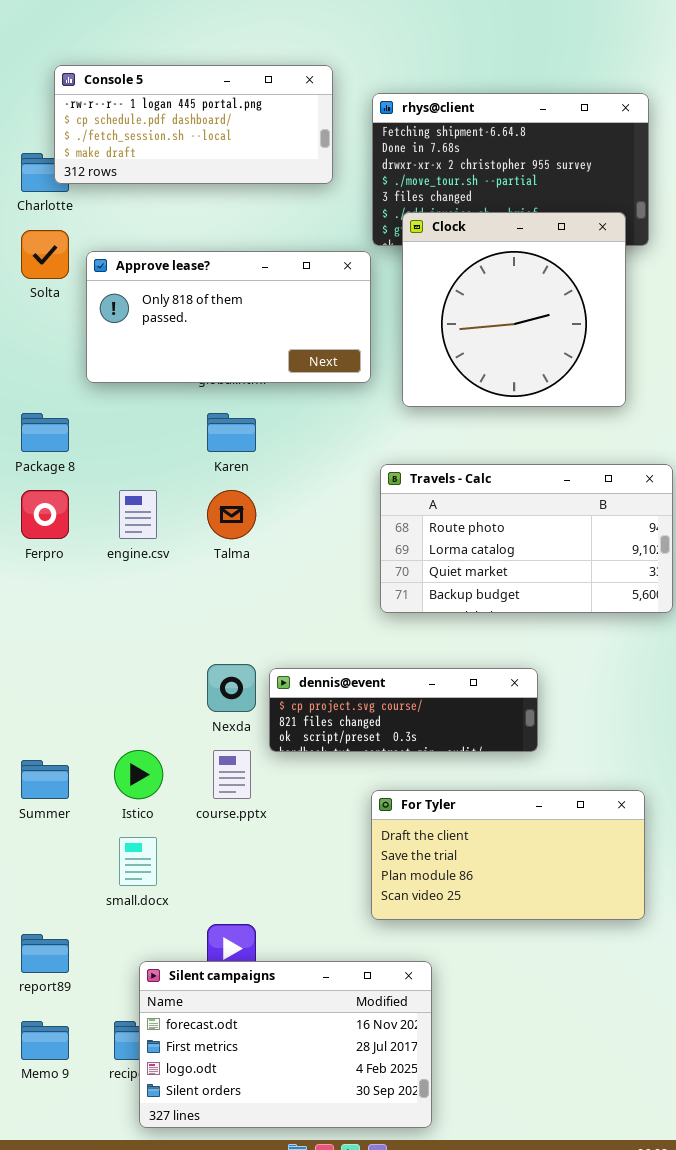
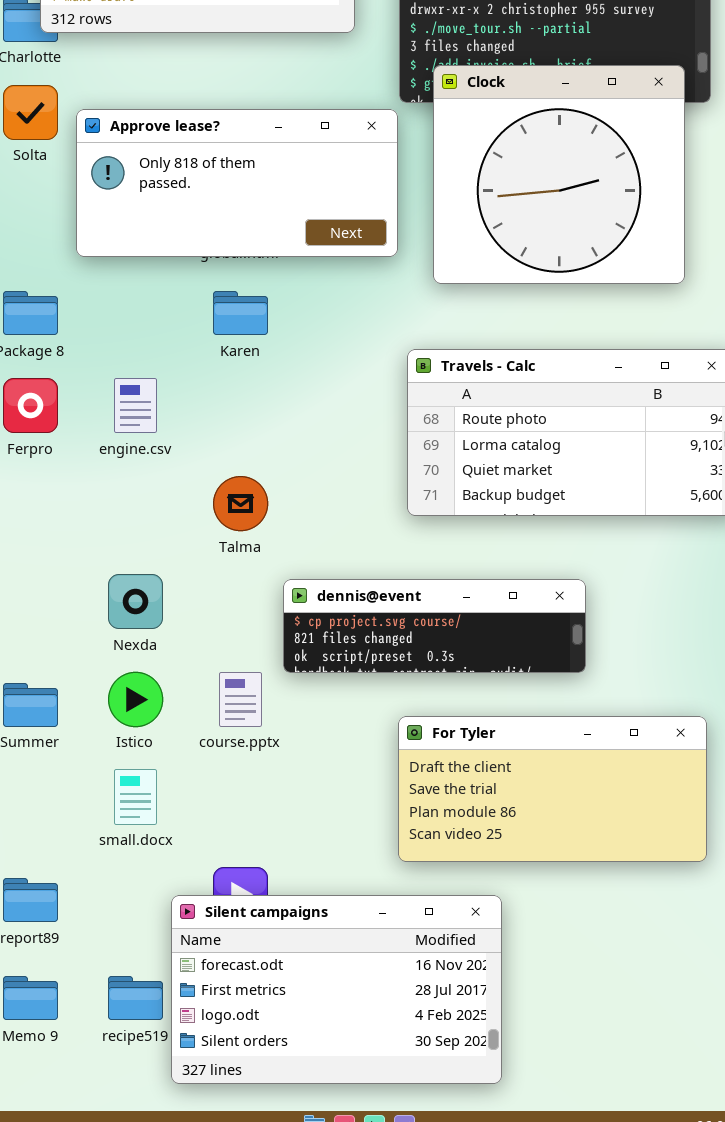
Talma: [207,490,256,539] -> [213,476,268,531], moved
Nexda: [207,664,256,712] -> [108,574,163,629], moved
Silent campaigns: [139,961,432,1128] -> [171,895,502,1084], moved

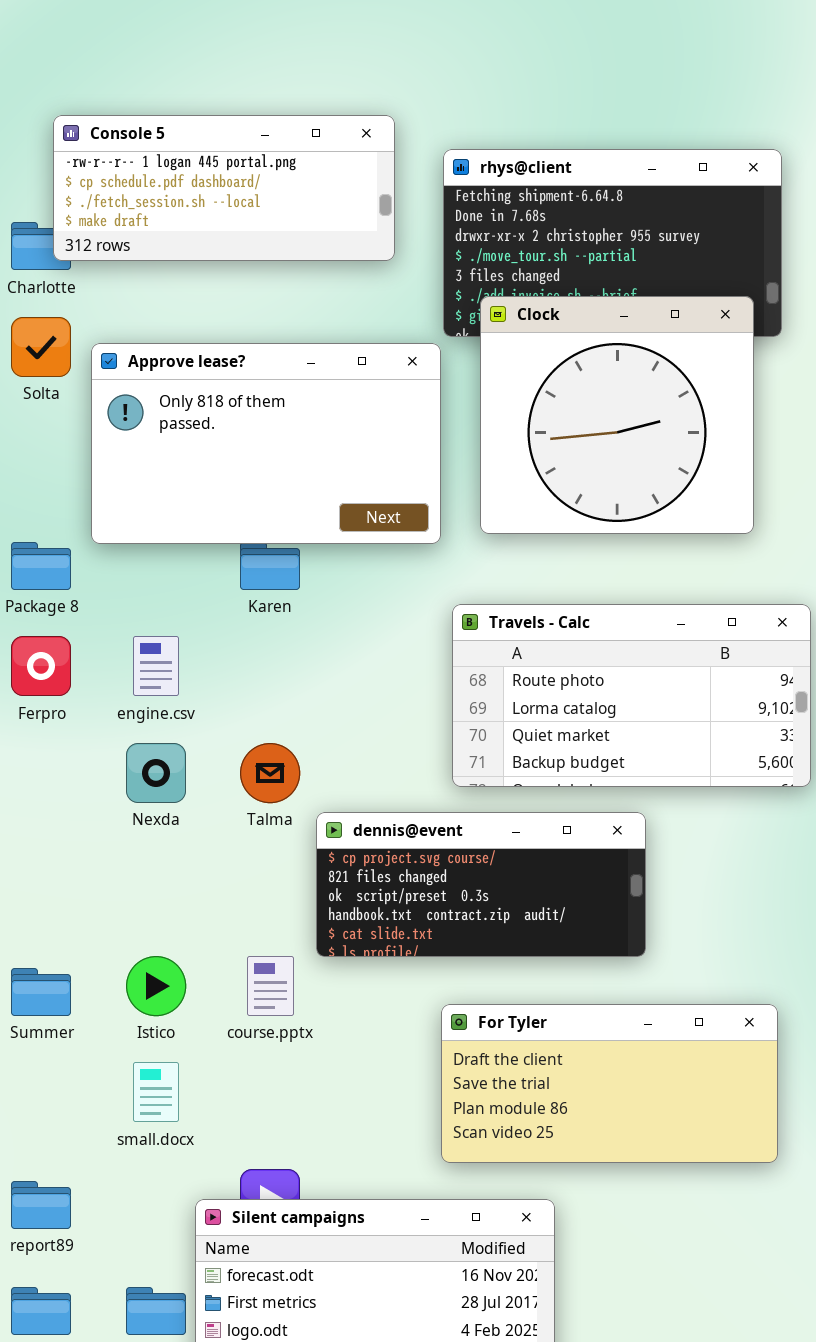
Approve lease?: [76,109,398,257] -> [91,343,441,544], resized
Nexda: [108,574,163,629] -> [126,743,186,803], moved
dennis@event: [283,579,586,673] -> [316,812,646,957], resized

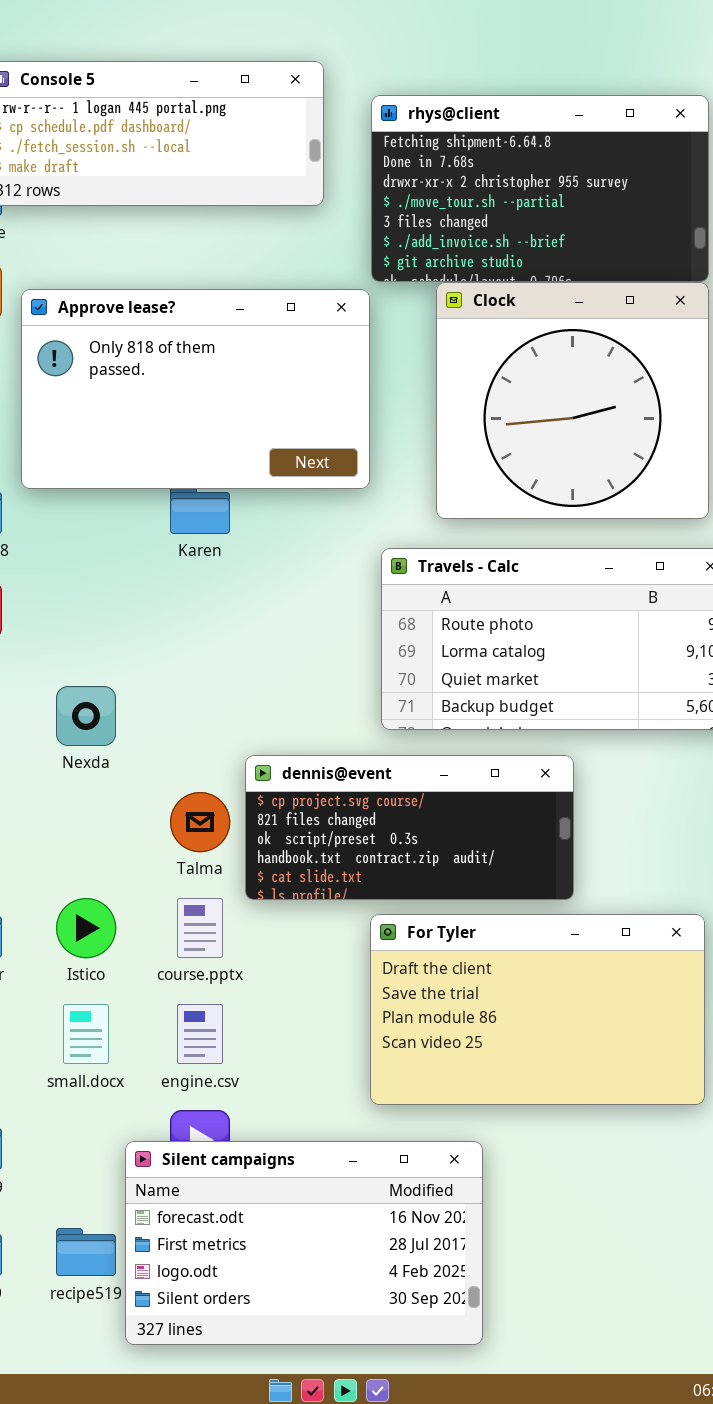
Clock: [480,296,754,534] -> [436,282,709,519], moved
engine.csv: [133,636,179,696] -> [177,1004,223,1064], moved
Talma: [240,743,300,803] -> [170,792,230,852], moved
For Tyler: [441,1004,778,1163] -> [370,914,705,1105], resized

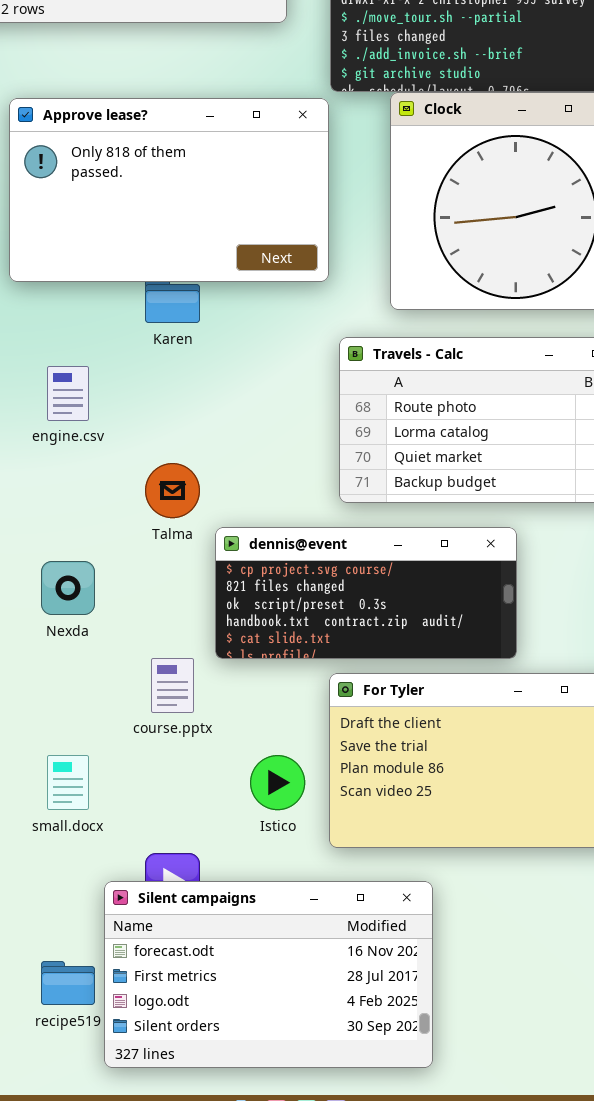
Nexda: [56,686,116,746] -> [41,561,95,615], moved
Talma: [170,792,230,852] -> [145,463,200,518], moved
Istico: [56,898,116,958] -> [250,755,305,810], moved
engine.csv: [177,1004,223,1064] -> [47,366,89,421], moved

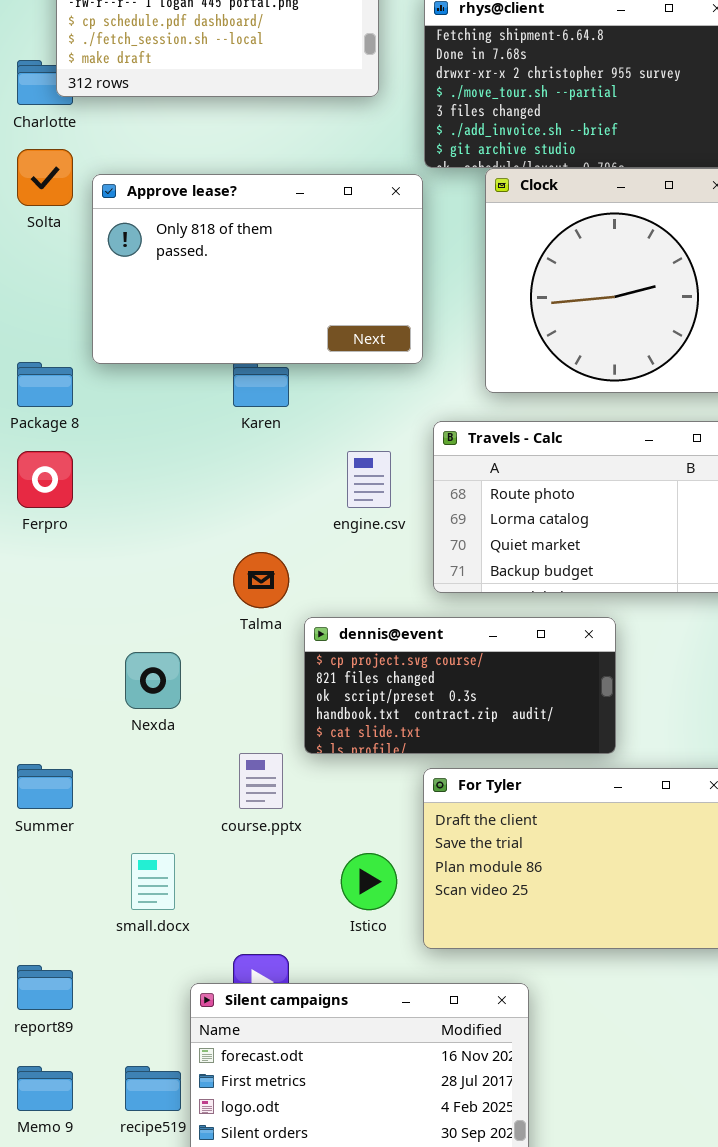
engine.csv: [47,366,89,421] -> [347,451,391,508], moved

